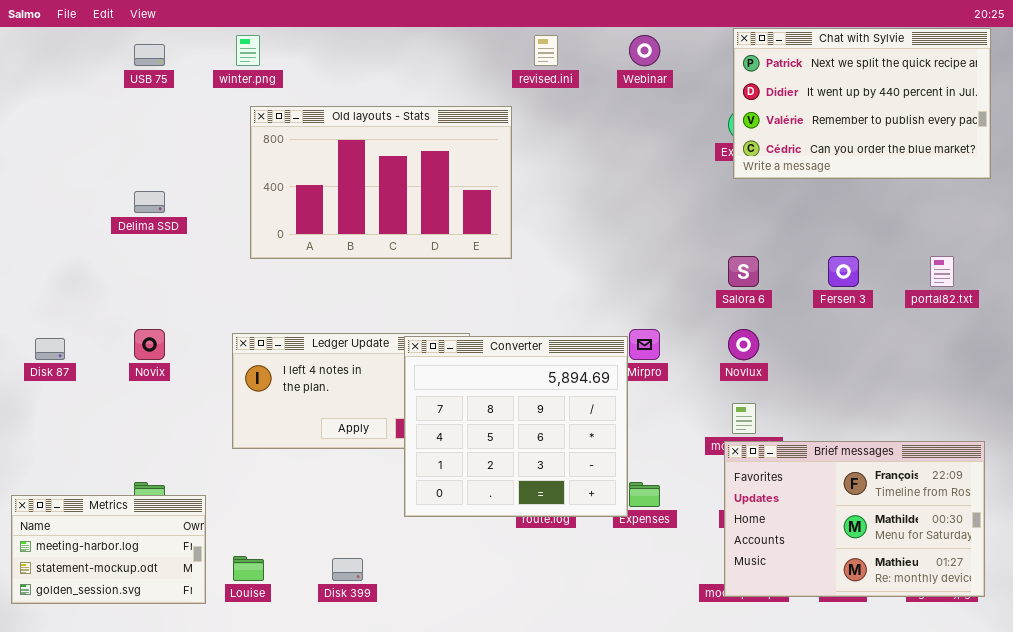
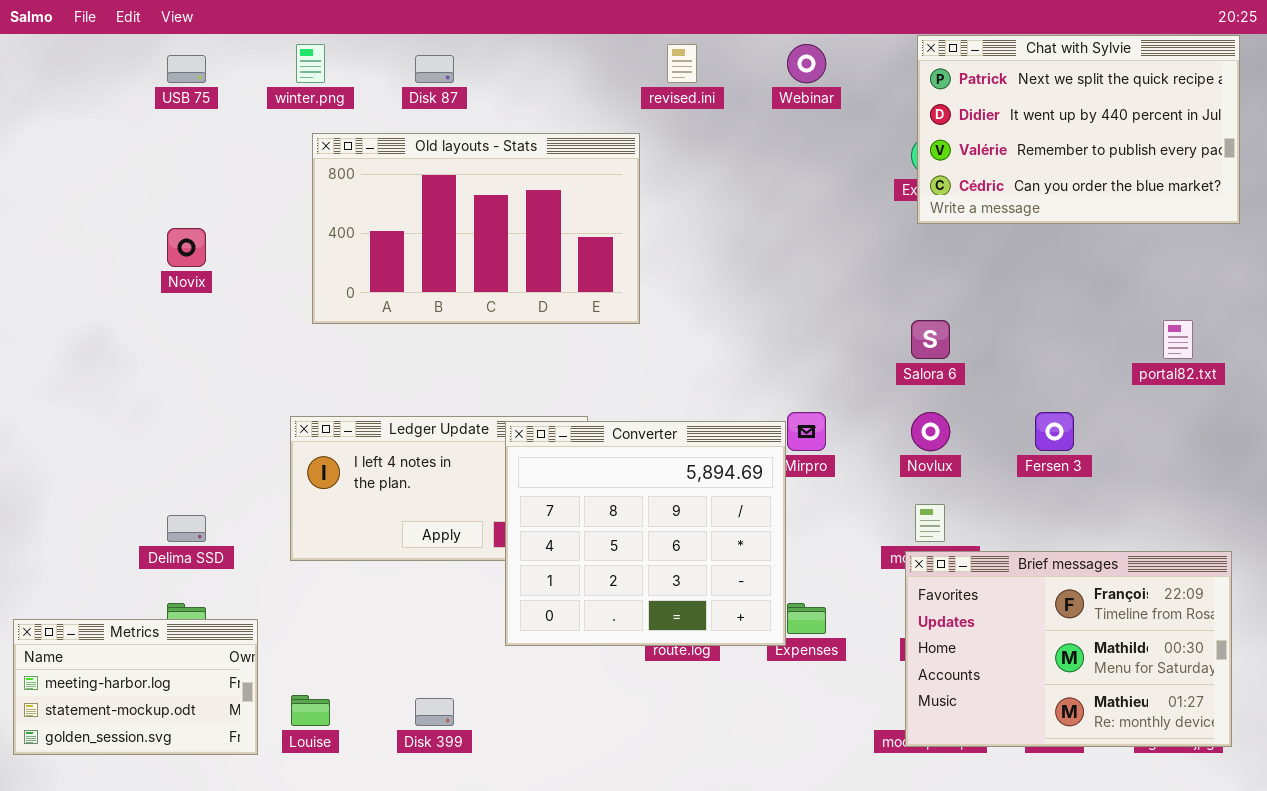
Delima SSD: [134,191,165,213] -> [167,515,206,542], moved
Fersen 3: [828,256,859,287] -> [1035,412,1074,451], moved
Novix: [134,329,165,360] -> [167,228,206,267], moved
Disk 87: [35,338,65,360] -> [415,55,454,83], moved

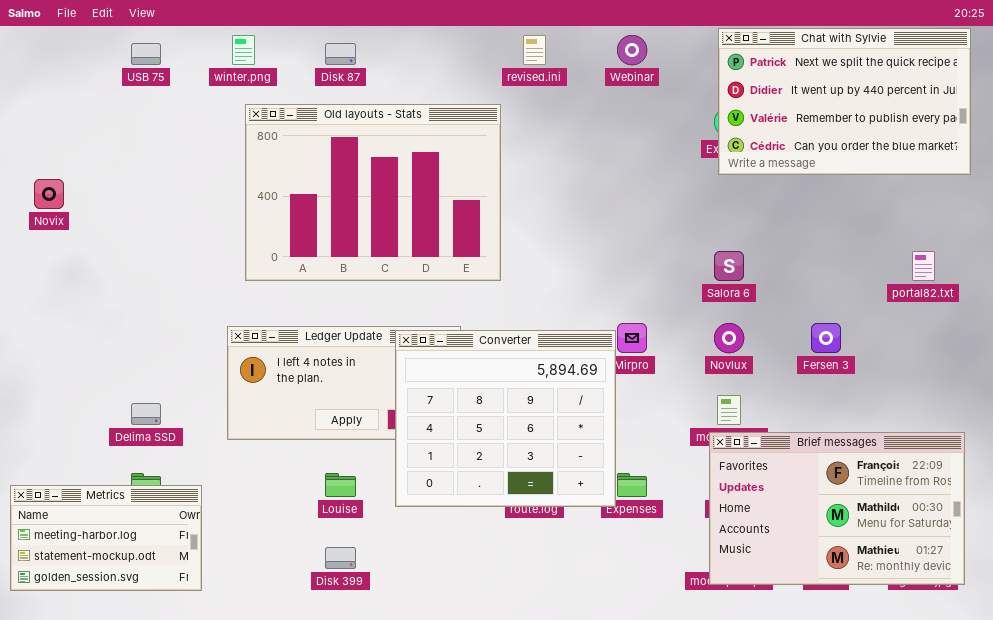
Old layouts - Stats: [312,133,640,324] -> [245,104,501,281], resized
Novix: [167,228,206,267] -> [34,179,64,209], moved
Louise: [291,695,330,726] -> [325,473,356,497], moved

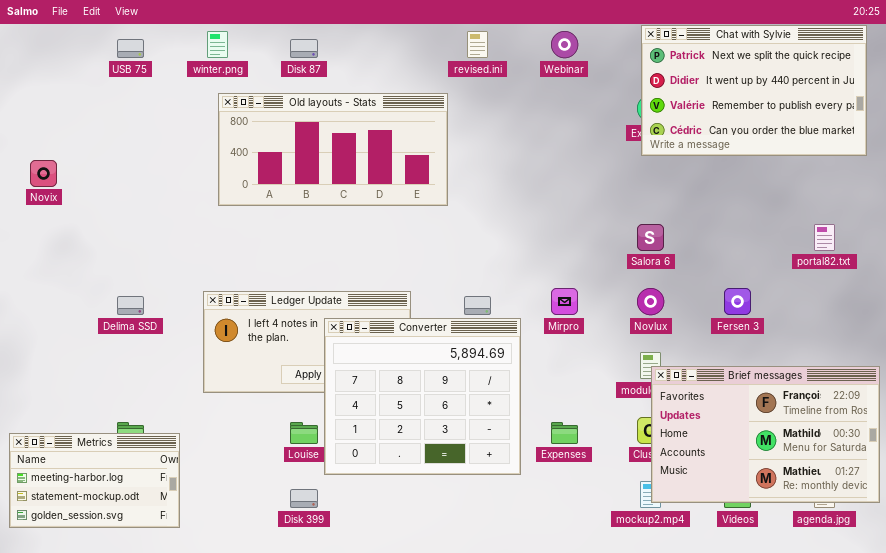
Old layouts - Stats: [245,104,501,281] -> [218,93,448,206], resized
Converter: [395,330,616,507] -> [324,318,521,475], moved
Delima SSD: [131,403,161,425] -> [117,296,144,315], moved
Brief messages: [709,432,965,585] -> [651,366,880,503], moved

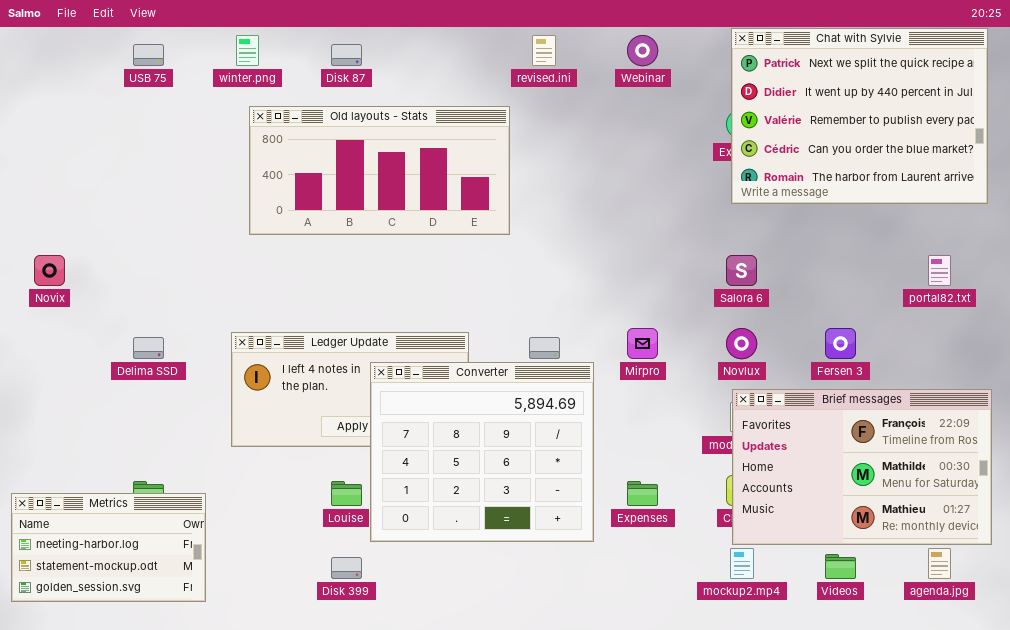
Chat with Sylvie: [641,25,867,156] -> [731,28,988,204], resized
Novix: [30,160,57,187] -> [34,255,65,286], moved
Brief messages: [651,366,880,503] -> [732,389,992,545], moved

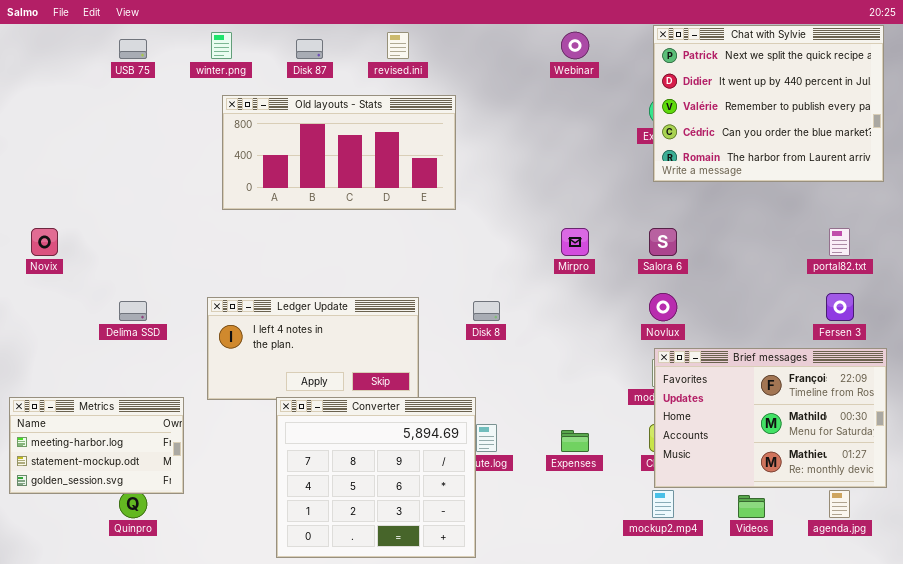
revised.ini: [532,35,556,66] -> [387,32,409,59], moved
Mirpro: [627,328,658,359] -> [561,228,589,256], moved
Fersen 3: [825,328,856,359] -> [826,293,854,321], moved
Converter: [370,362,594,542] -> [276,397,476,558], moved
Metrics: [11,493,206,602] -> [9,397,184,494], moved

